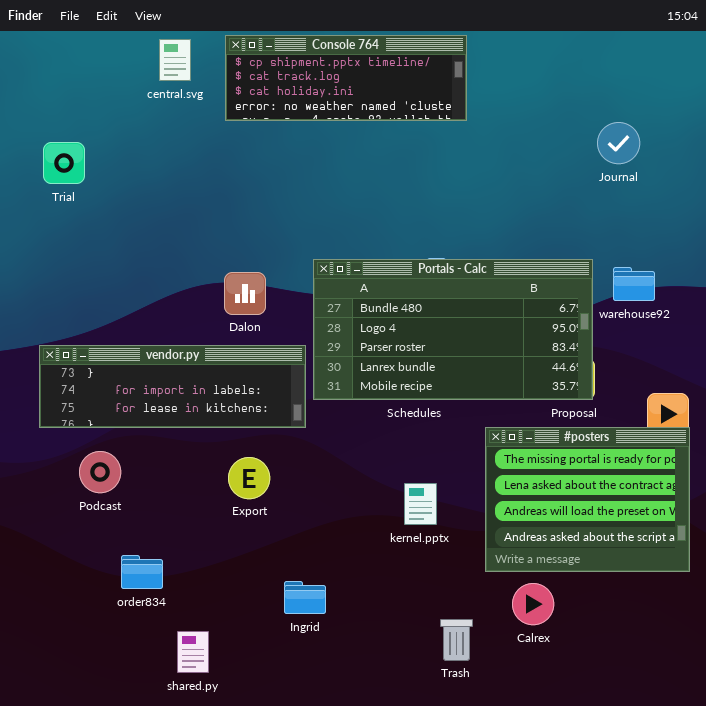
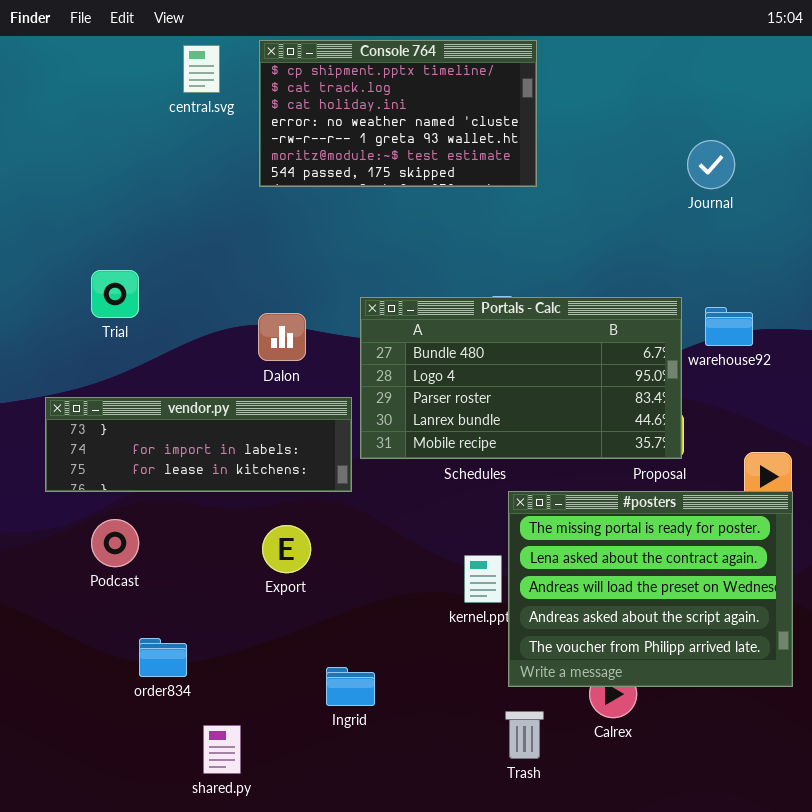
Console 764: [225,35,467,121] -> [259,40,537,187], resized
Trial: [43,142,85,184] -> [91,270,139,318], moved
#posters: [485,427,690,572] -> [508,491,793,687], resized

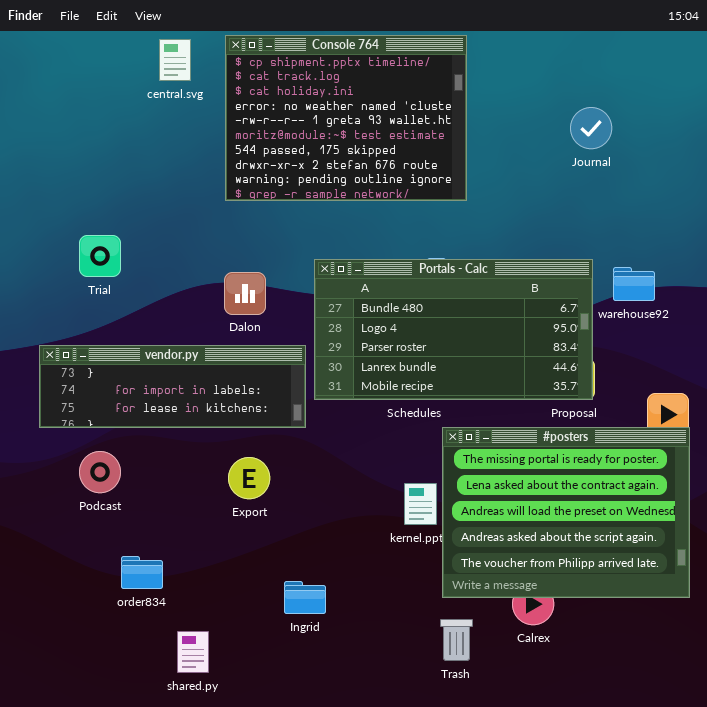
Console 764: [259,40,537,187] -> [225,35,467,201], resized
Journal: [687,140,735,189] -> [570,107,612,149], moved

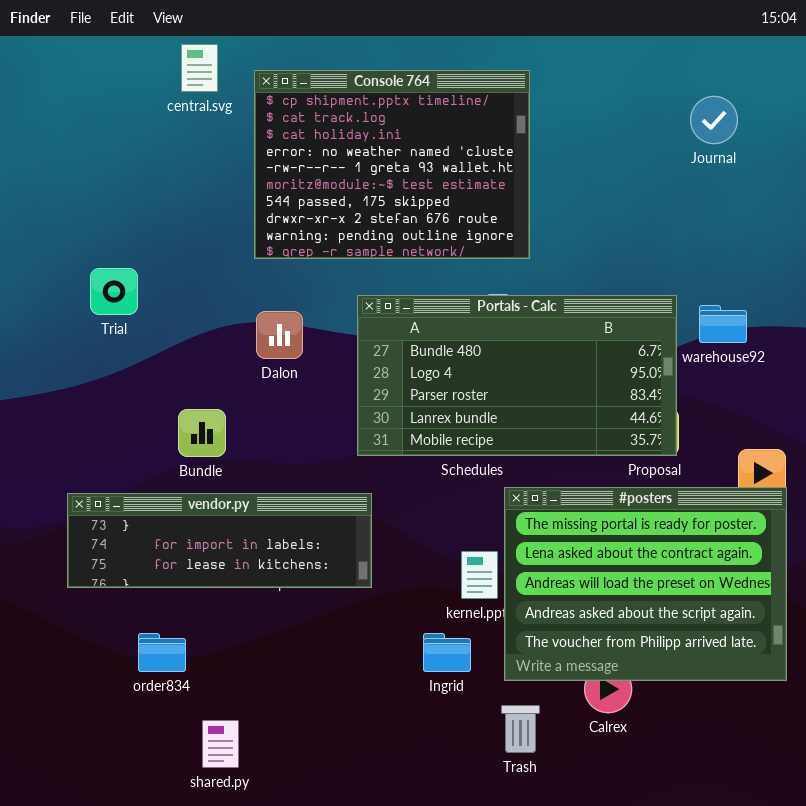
Console 764: [225,35,467,201] -> [254,70,530,259], moved
Journal: [570,107,612,149] -> [690,96,738,144], moved
vendor.py: [39,345,306,428] -> [67,493,372,588], moved
Ingrid: [284,581,326,614] -> [423,633,471,672], moved

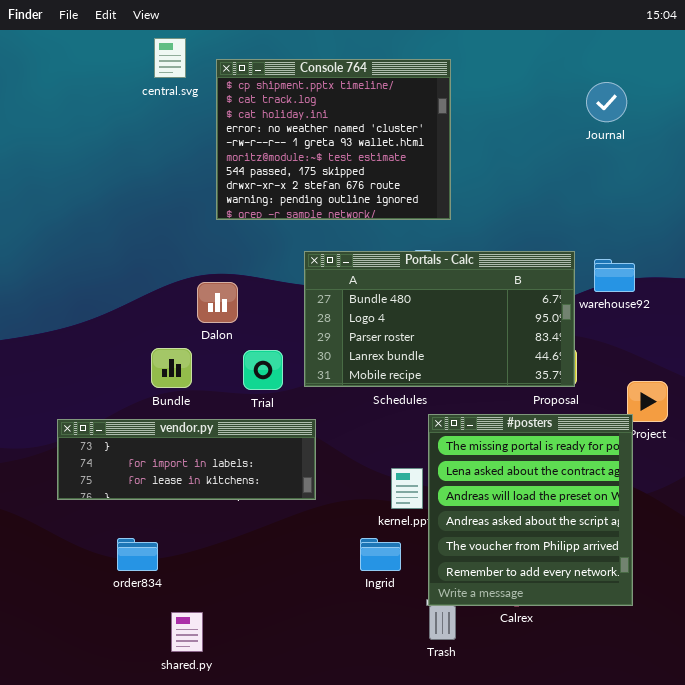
Trial: [90,268,138,315] -> [243,350,283,390], moved
Dalon: [256,311,303,359] -> [197,282,238,323], moved
#posters: [504,487,787,681] -> [428,414,633,606], resized

